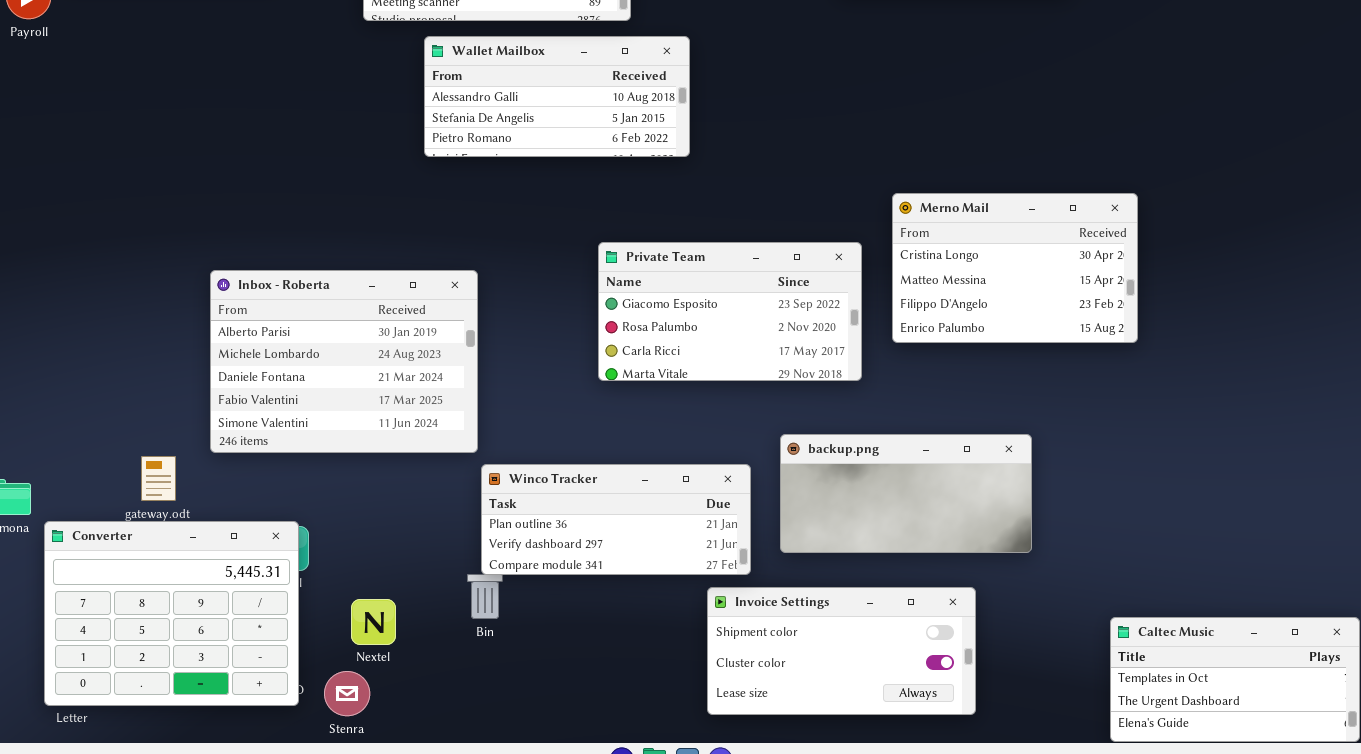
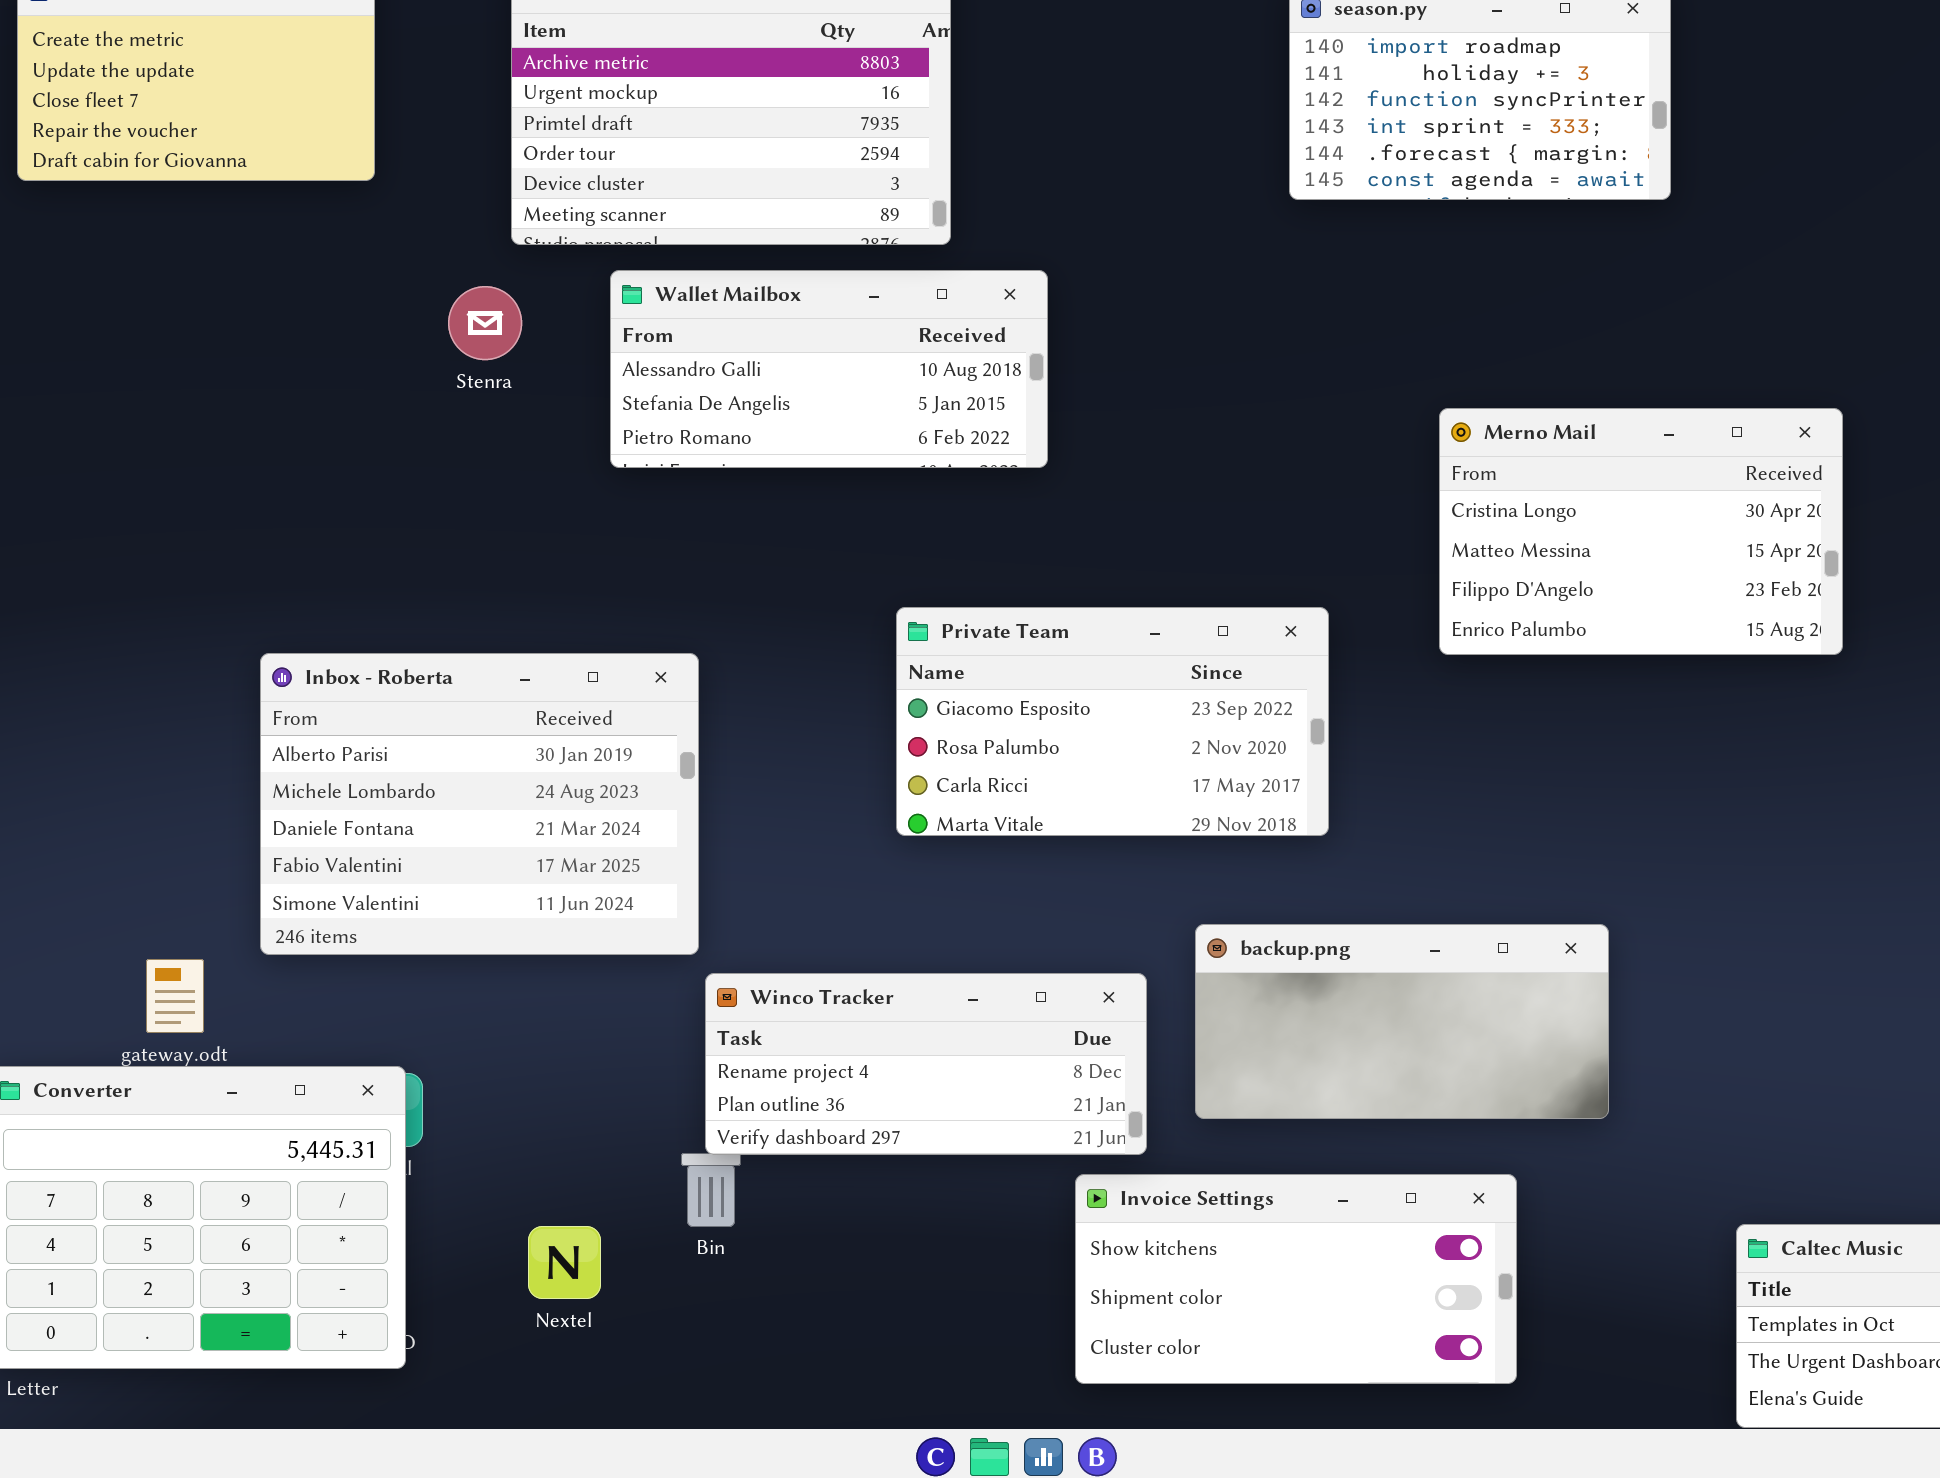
Merno Mail: [892,193,1138,343] -> [1439,408,1843,655], moved
Winco Tracker: [481,464,751,575] -> [705,973,1147,1155], scrolled up 1 row
Invoice Settings: [707,587,976,715] -> [1075,1174,1517,1384], scrolled up 1 row
Nextel: [351,599,396,645] -> [528,1226,601,1299], moved
Stenra: [324,671,370,716] -> [448,286,522,360], moved

